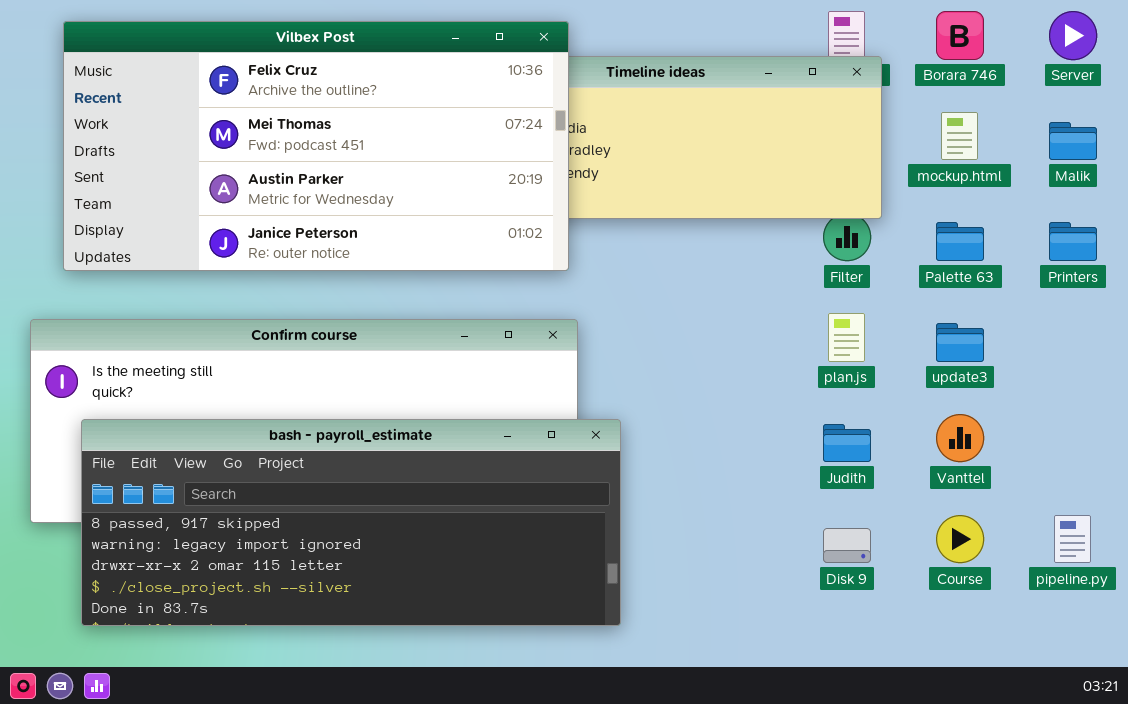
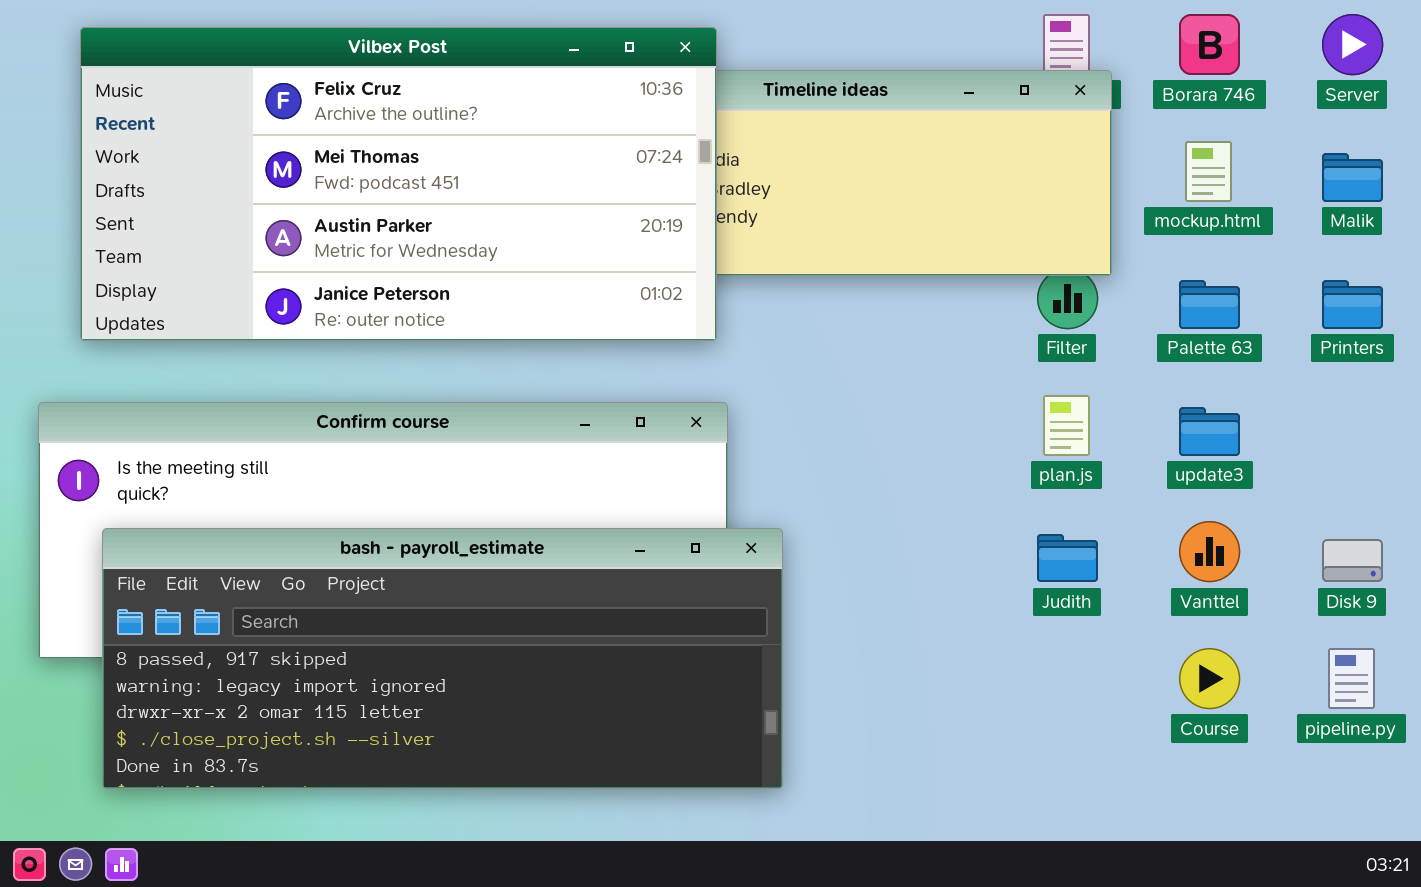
Disk 9: [823,528,871,563] -> [1322,539,1383,582], moved

